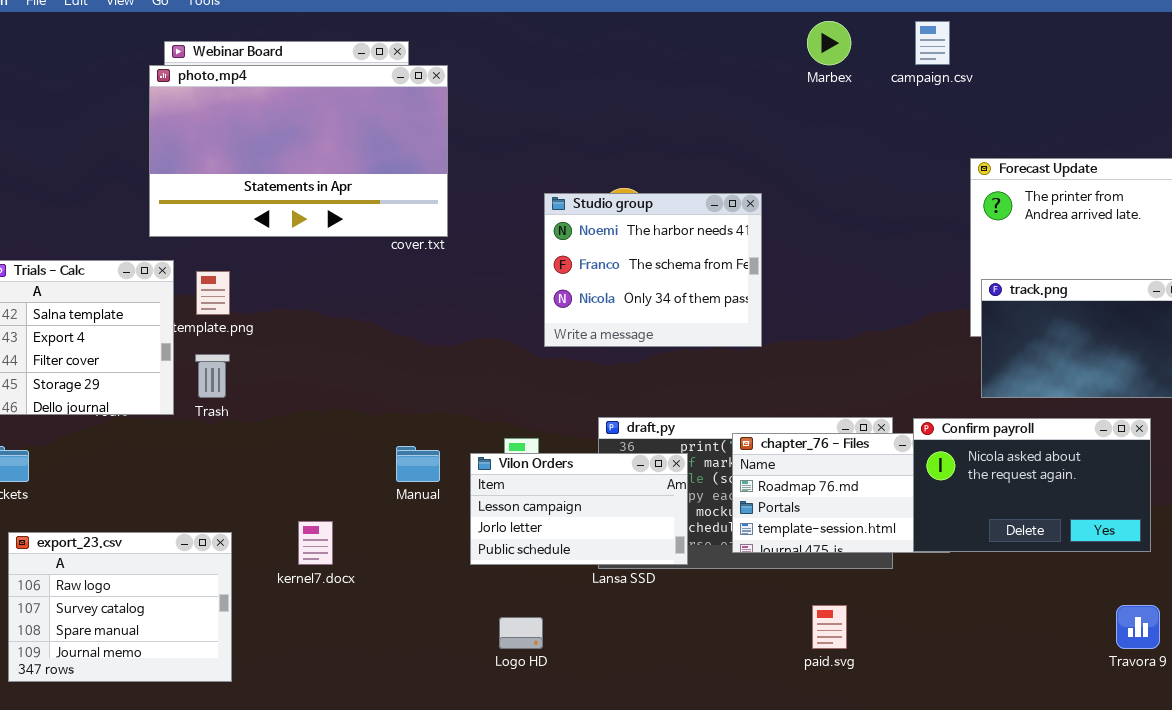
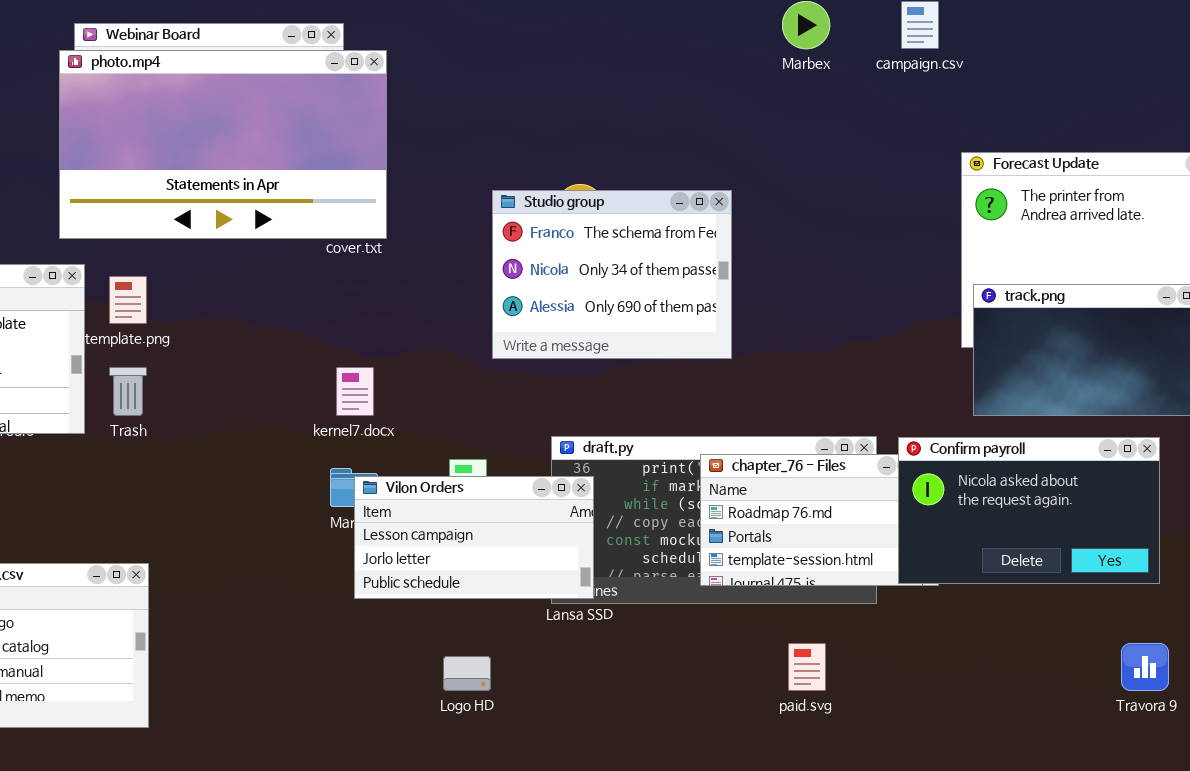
Studio group: [544,193,762,347] -> [492,190,732,359], scrolled down 1 row
Vilon Orders: [470,453,688,565] -> [354,476,594,599], moved
kernel7.docx: [298,521,333,565] -> [336,367,374,416], moved

